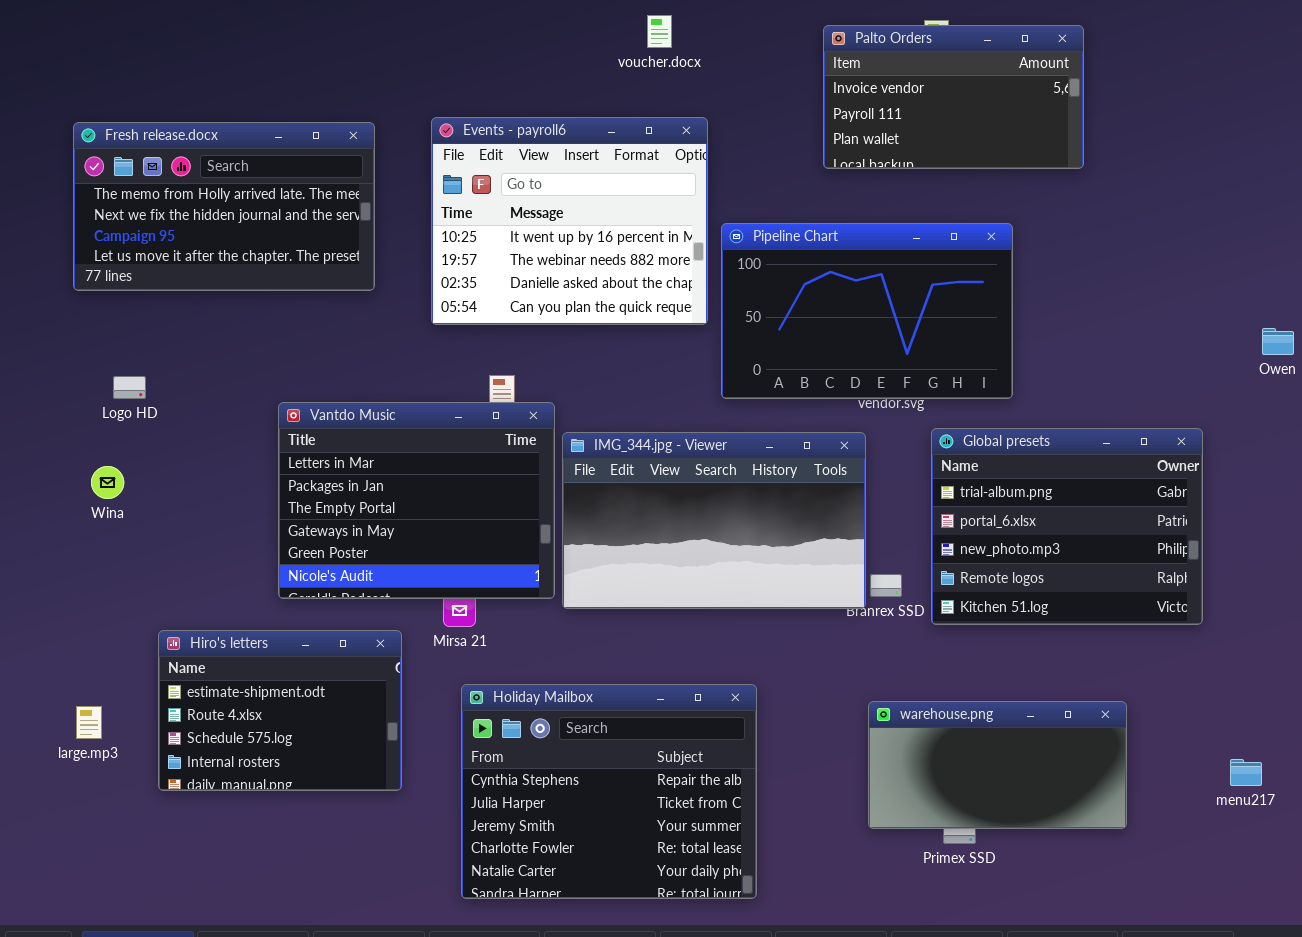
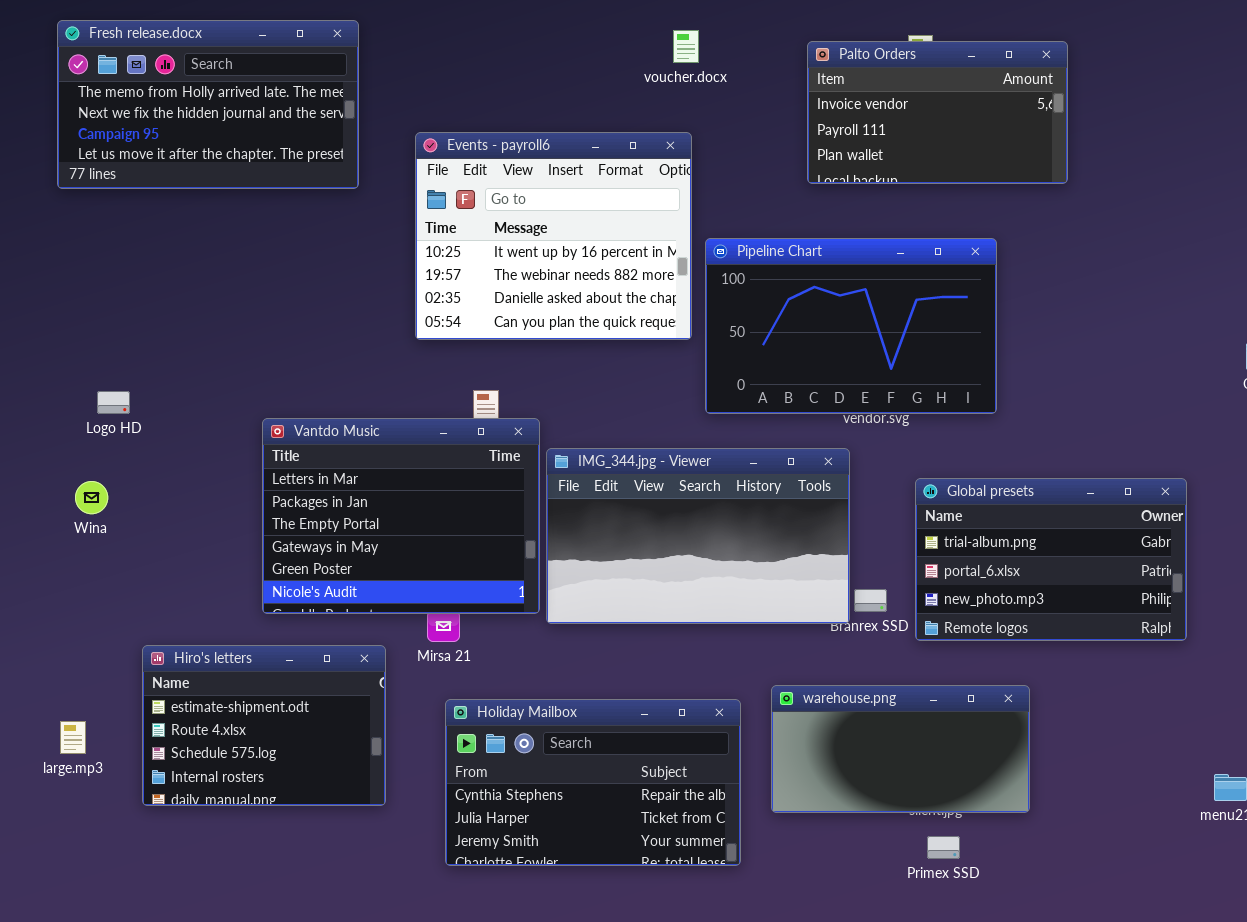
voucher.docx: [647,15,672,48] -> [673,30,699,63], moved
Fresh release.docx: [73,122,375,291] -> [57,20,359,189], moved
Global presets: [931,428,1203,625] -> [915,478,1187,641], resized
Holiday Mailbox: [461,684,757,899] -> [445,699,741,866], resized
warehouse.png: [868,701,1127,829] -> [771,685,1030,813], moved

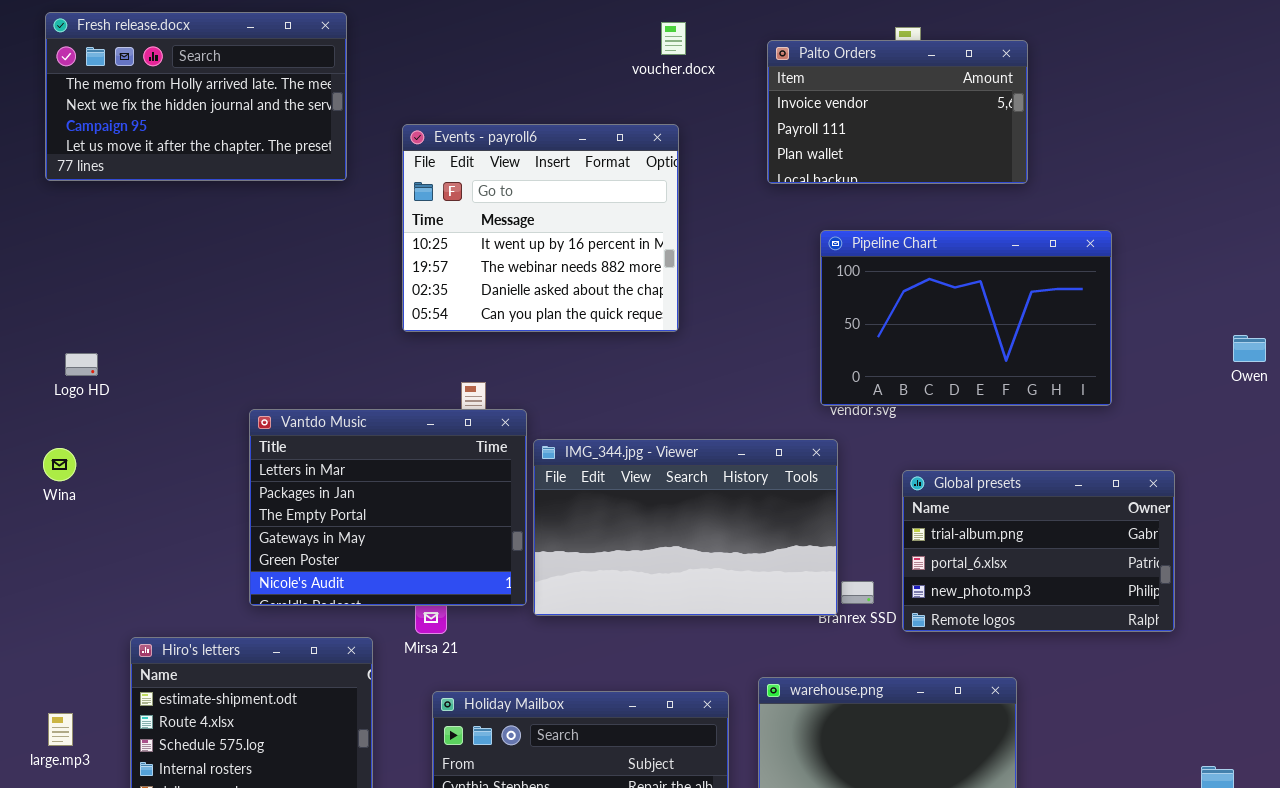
Palto Orders: [807,41,1068,184] -> [767,40,1028,184], moved
Pipeline Chart: [705,238,997,414] -> [820,230,1112,406], moved
Logo HD: [97,391,130,414] -> [65,353,98,376], moved
Wina: [75,481,108,514] -> [43,448,76,481], moved

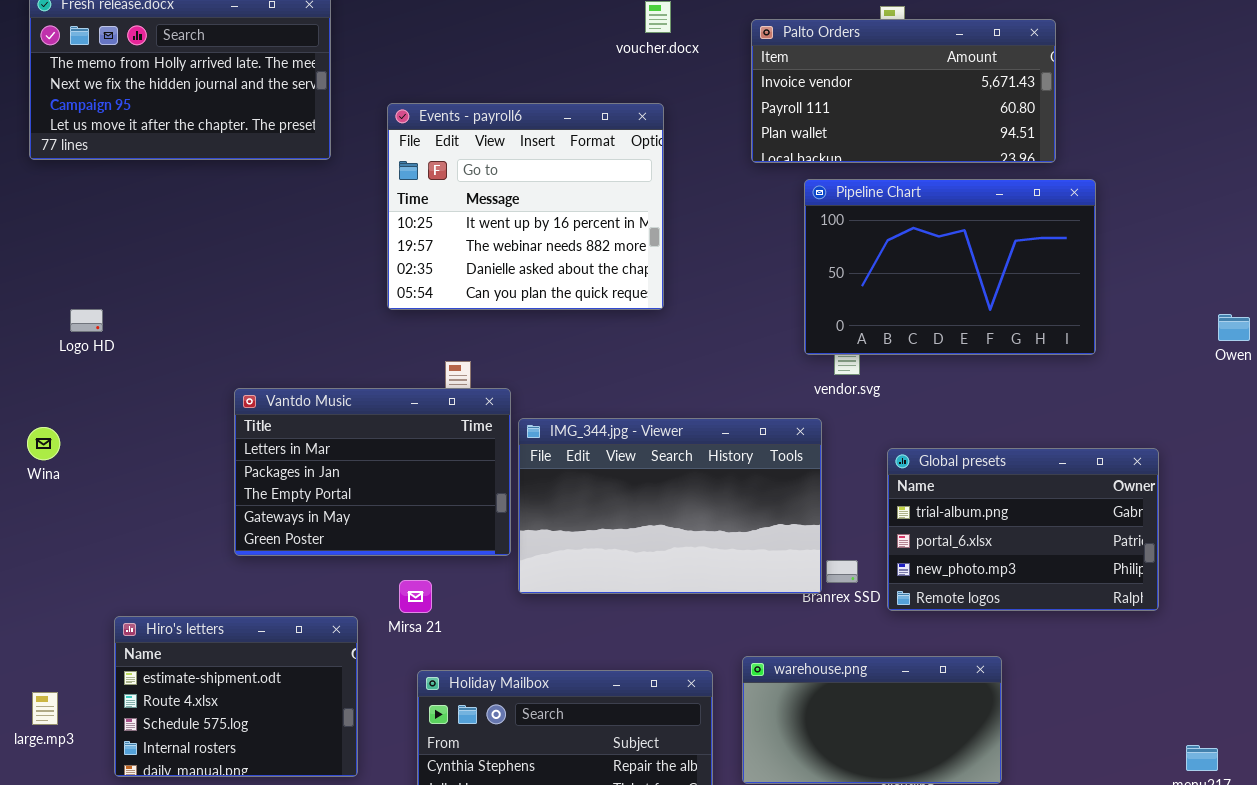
Palto Orders: [767,40,1028,184] -> [751,19,1056,163], resized
Pipeline Chart: [820,230,1112,406] -> [804,179,1096,355], moved
Logo HD: [65,353,98,376] -> [70,309,103,332], moved
Vantdo Music: [249,409,527,606] -> [234,388,511,556], resized

